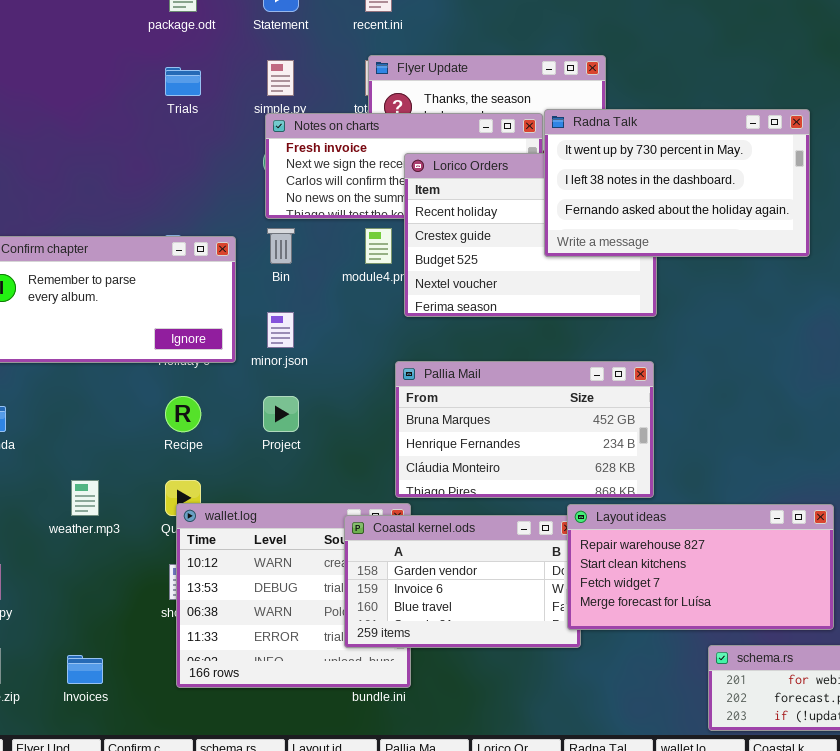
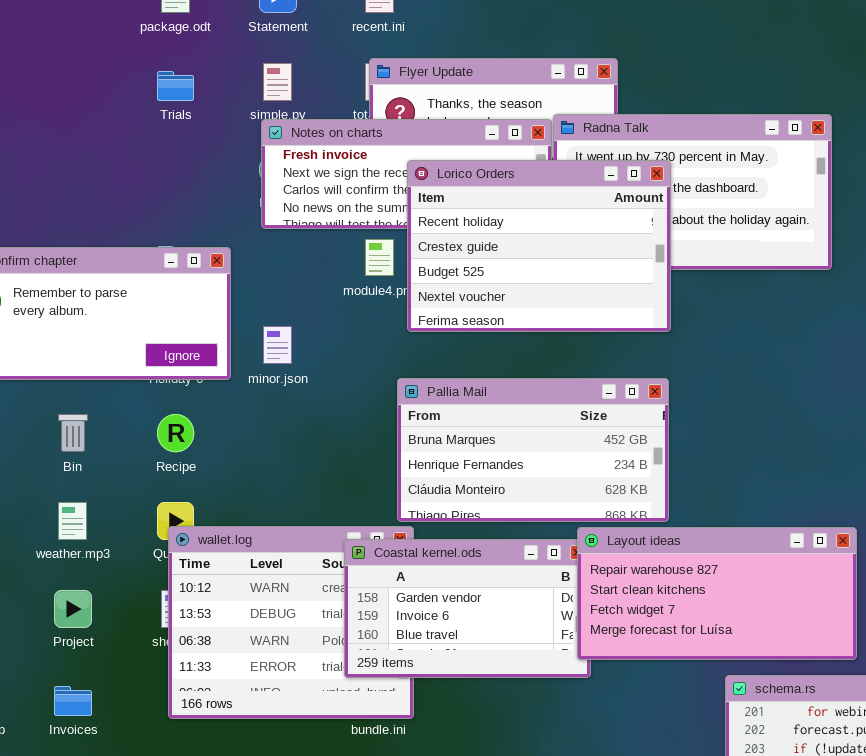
Lorico Orders: [404,153,657,317] -> [407,160,671,332], raised
Bin: [267,228,295,264] -> [58,414,88,452], moved
Project: [263,396,299,432] -> [54,590,92,628], moved

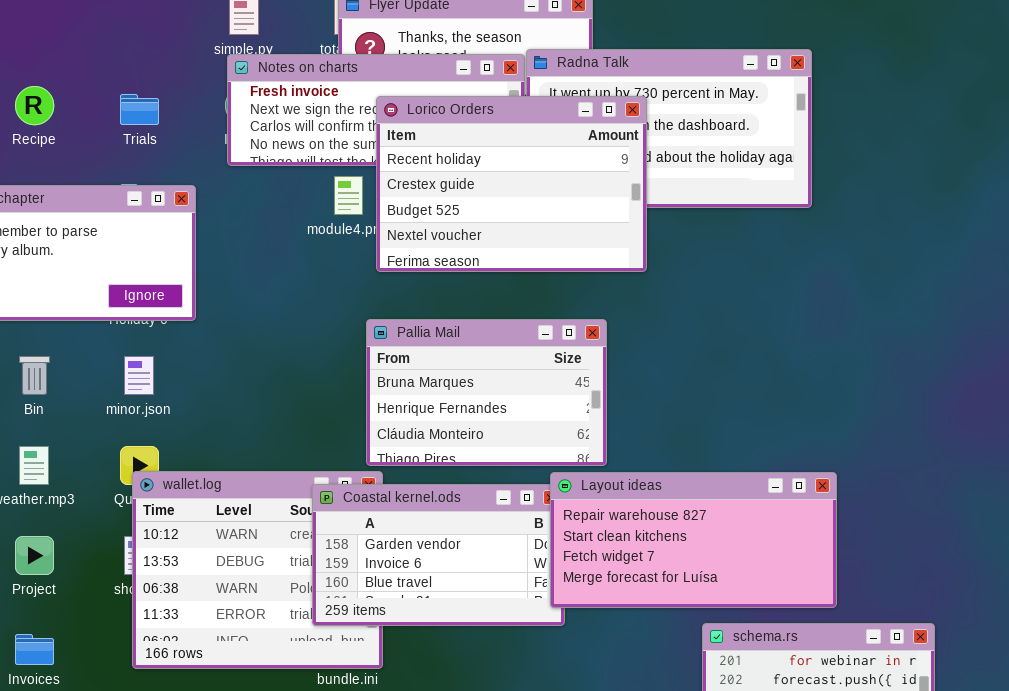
Trials: [157,71,194,101] -> [120,94,159,125], moved
minor.json: [263,326,292,364] -> [124,356,154,395], moved
Pallia Mail: [397,378,669,522] -> [366,319,607,466], resized
Recipe: [157,414,194,452] -> [15,86,54,125], moved

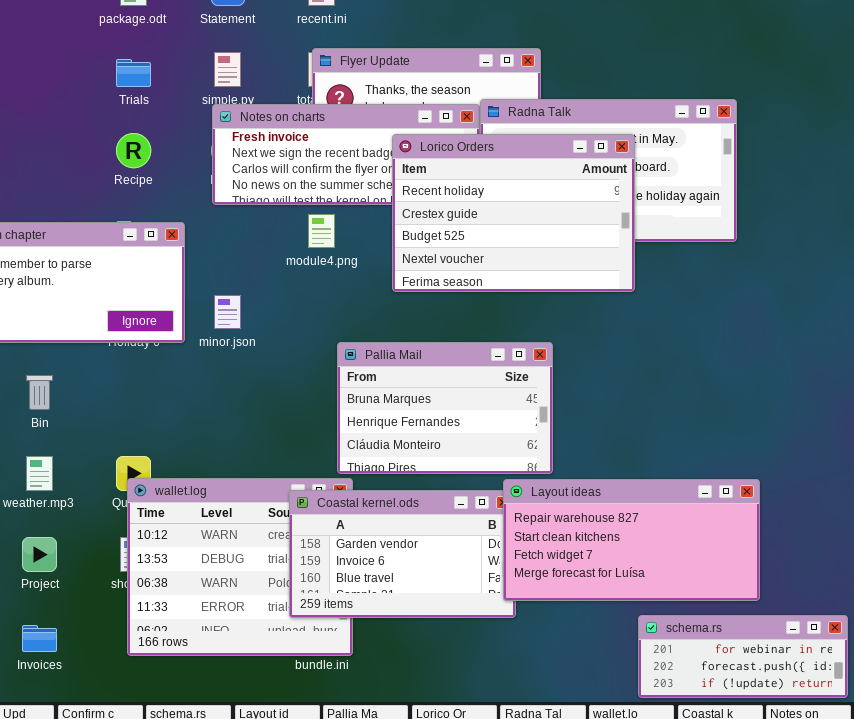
Recipe: [15,86,54,125] -> [116,133,151,168], moved
Trials: [120,94,159,125] -> [116,59,151,87], moved
Lorico Orders: [376,96,647,272] -> [392,134,635,292], moved
minor.json: [124,356,154,395] -> [214,295,241,329], moved

